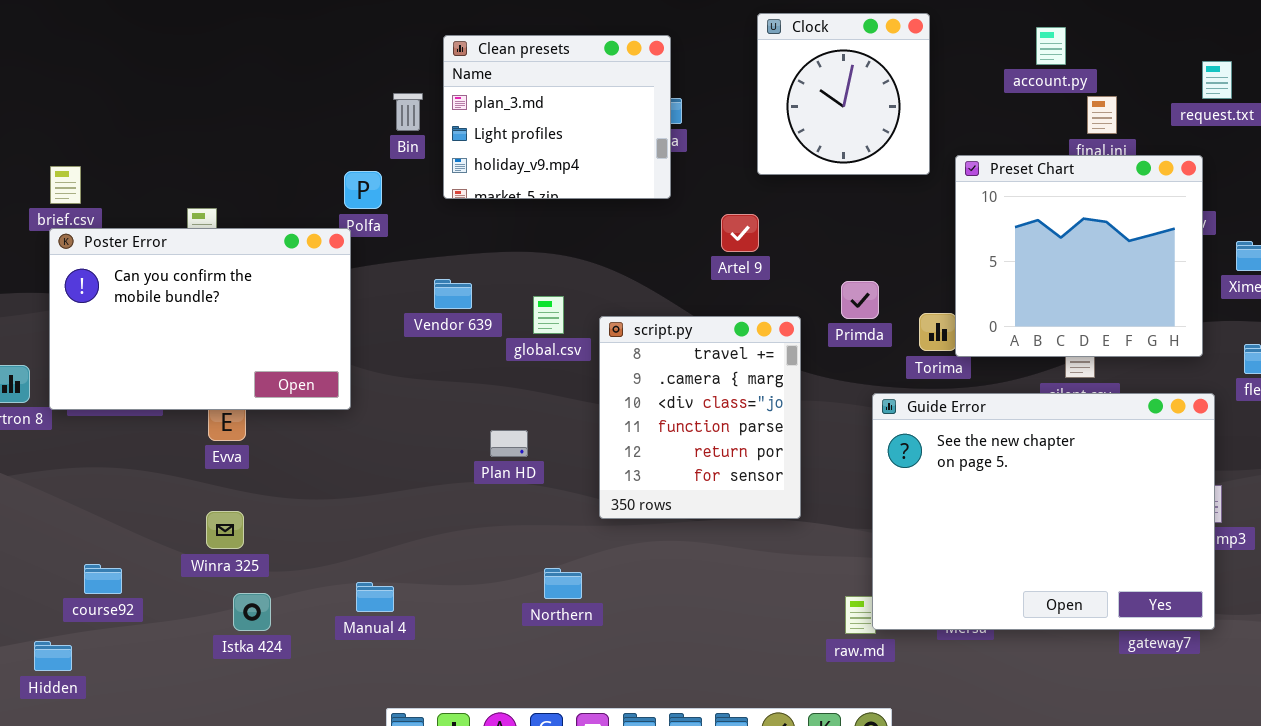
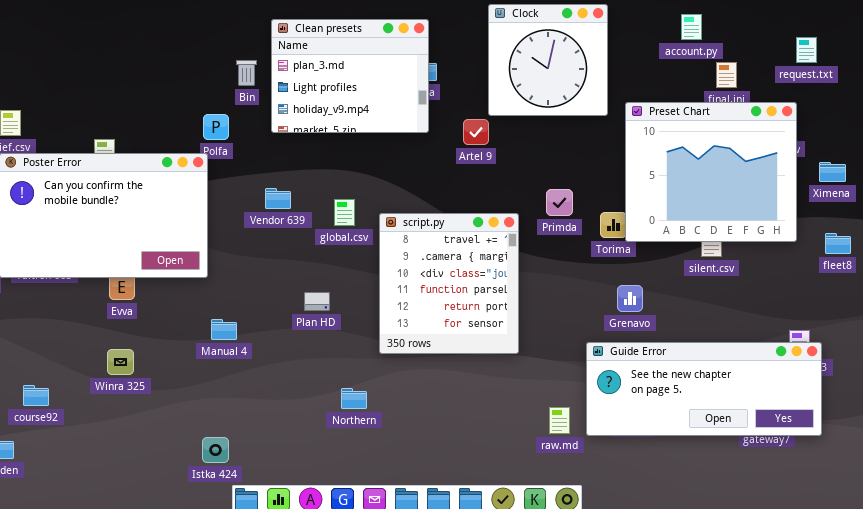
Artel 9: [721,214,759,252] -> [463,119,489,145], moved
Guide Error: [872,393,1215,630] -> [586,342,822,436], moved, resized
Manual 4: [356,582,394,612] -> [211,319,237,340], moved
Istka 424: [233,593,271,631] -> [202,437,229,463], moved

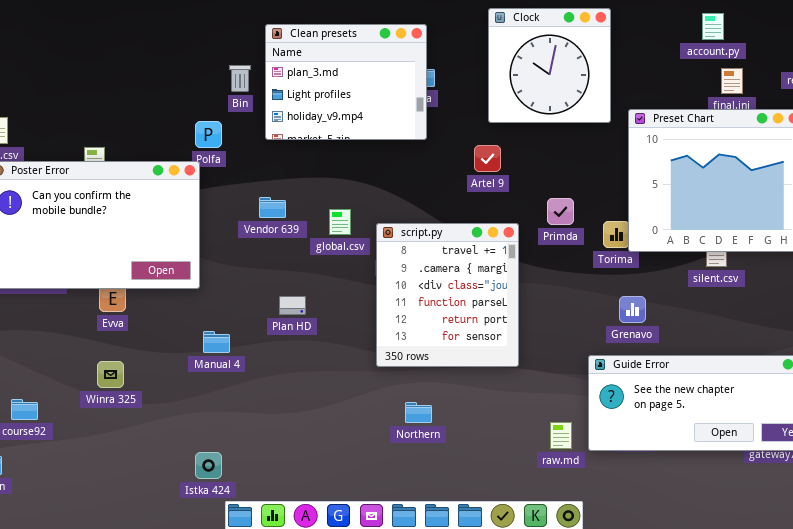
account.py: [681,14,702,40] -> [702,13,724,40], moved
Artel 9: [463,119,489,145] -> [474,145,501,172], moved
Plan HD: [304,292,330,311] -> [279,296,306,315], moved
Northern: [341,388,367,409] -> [405,402,432,423], moved

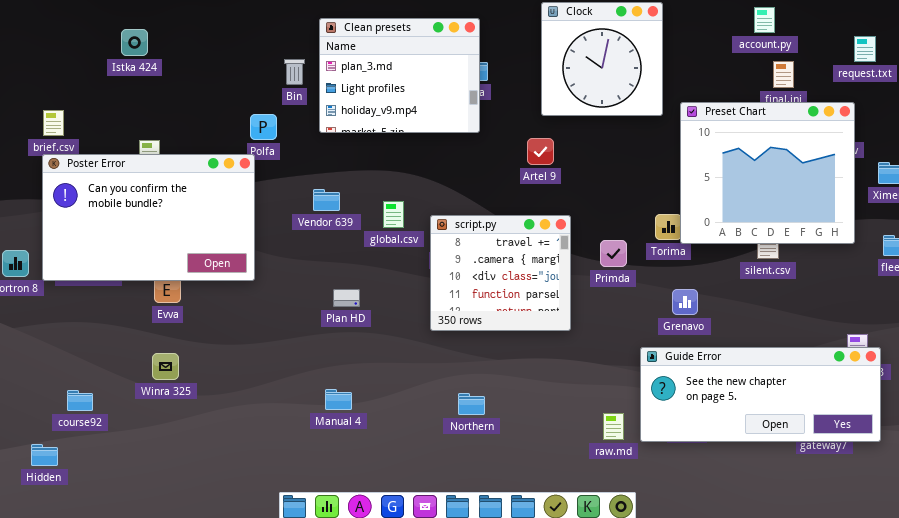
Primda: [547,198,574,225] -> [600,240,627,267], moved
script.py: [376,223,519,367] -> [430,215,571,331], resized
Manual 4: [203,331,230,353] -> [325,389,352,410], moved
Istka 424: [195,452,222,479] -> [121,29,148,56], moved

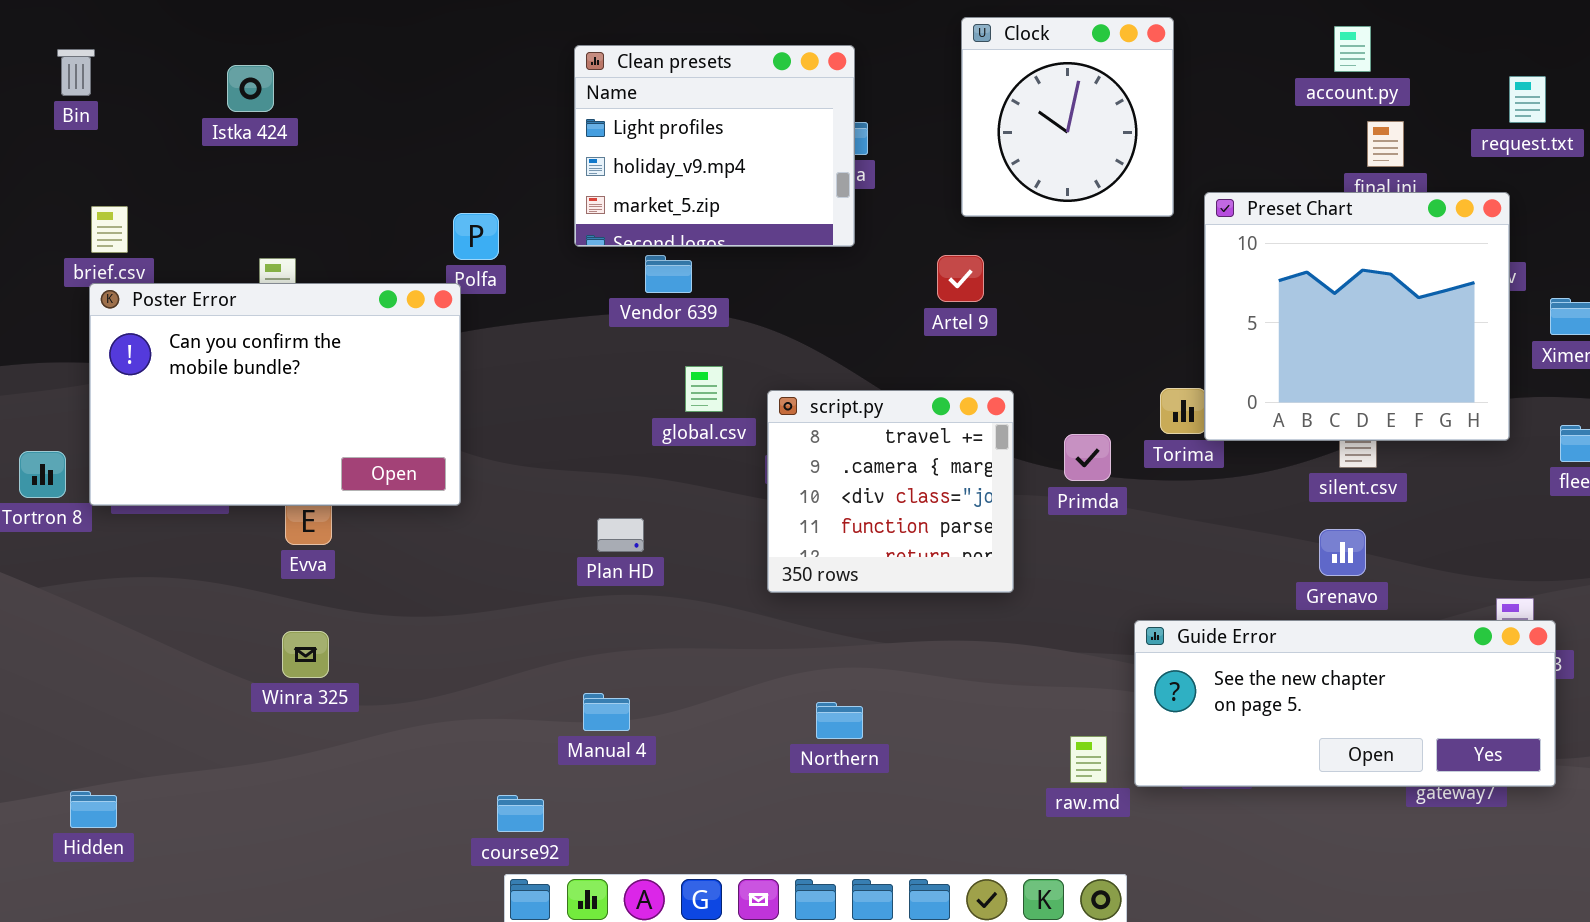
Clean presets: [319,18,480,133] -> [574,45,855,247], scrolled down 1 row
Bin: [284,59,305,85] -> [57,49,95,96], moved
Vendor 639: [313,189,340,211] -> [645,255,692,293], moved
Grenavo: [672,289,698,315] -> [1319,529,1366,576], moved
course92: [67,390,93,411] -> [497,795,544,832], moved

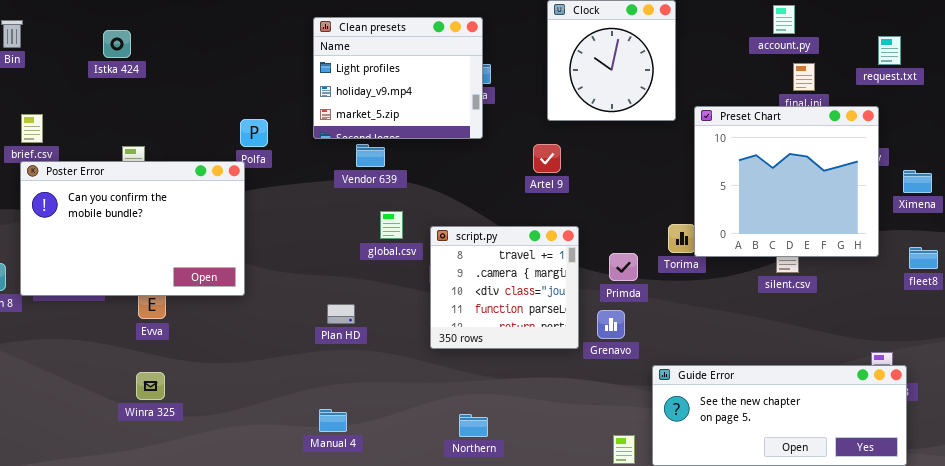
Grenavo: [1319,529,1366,576] -> [597,310,625,339], moved

